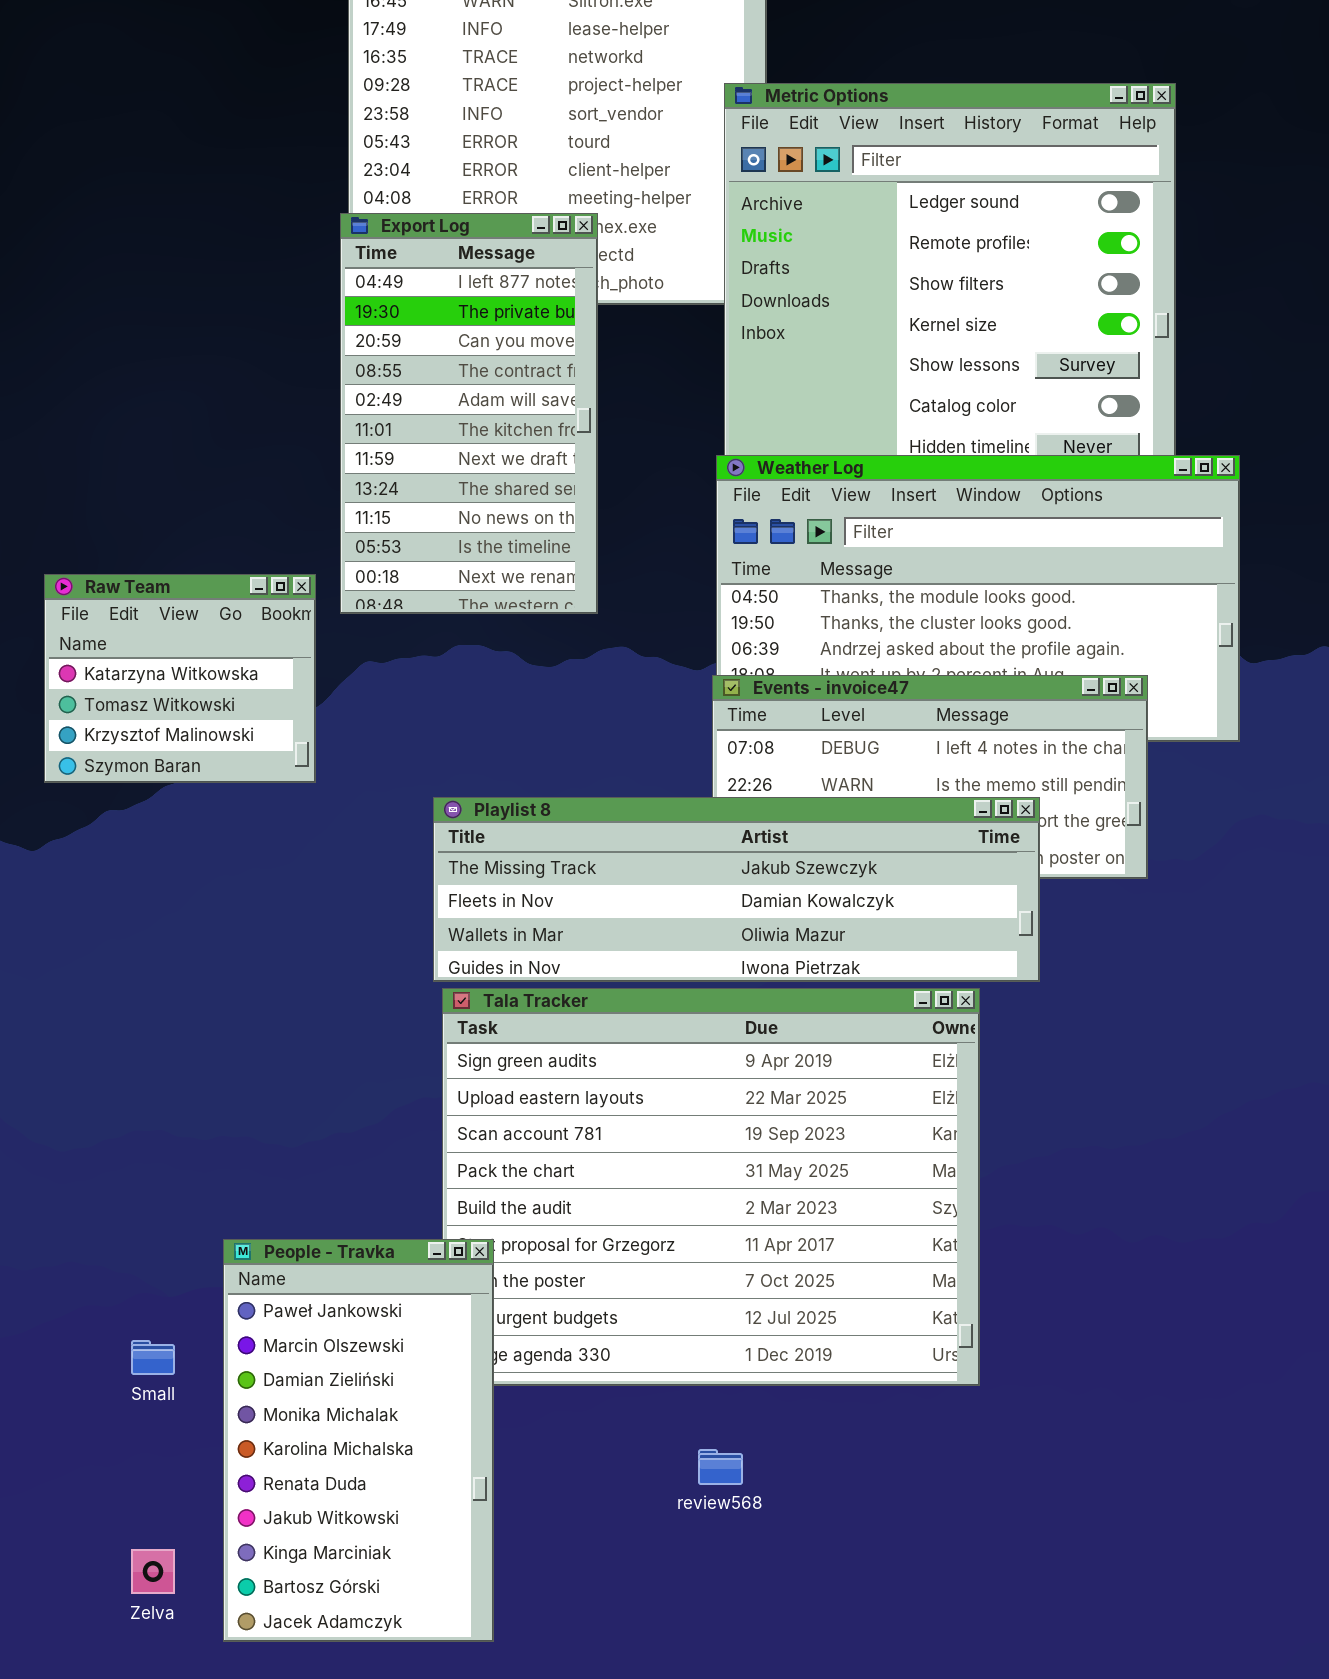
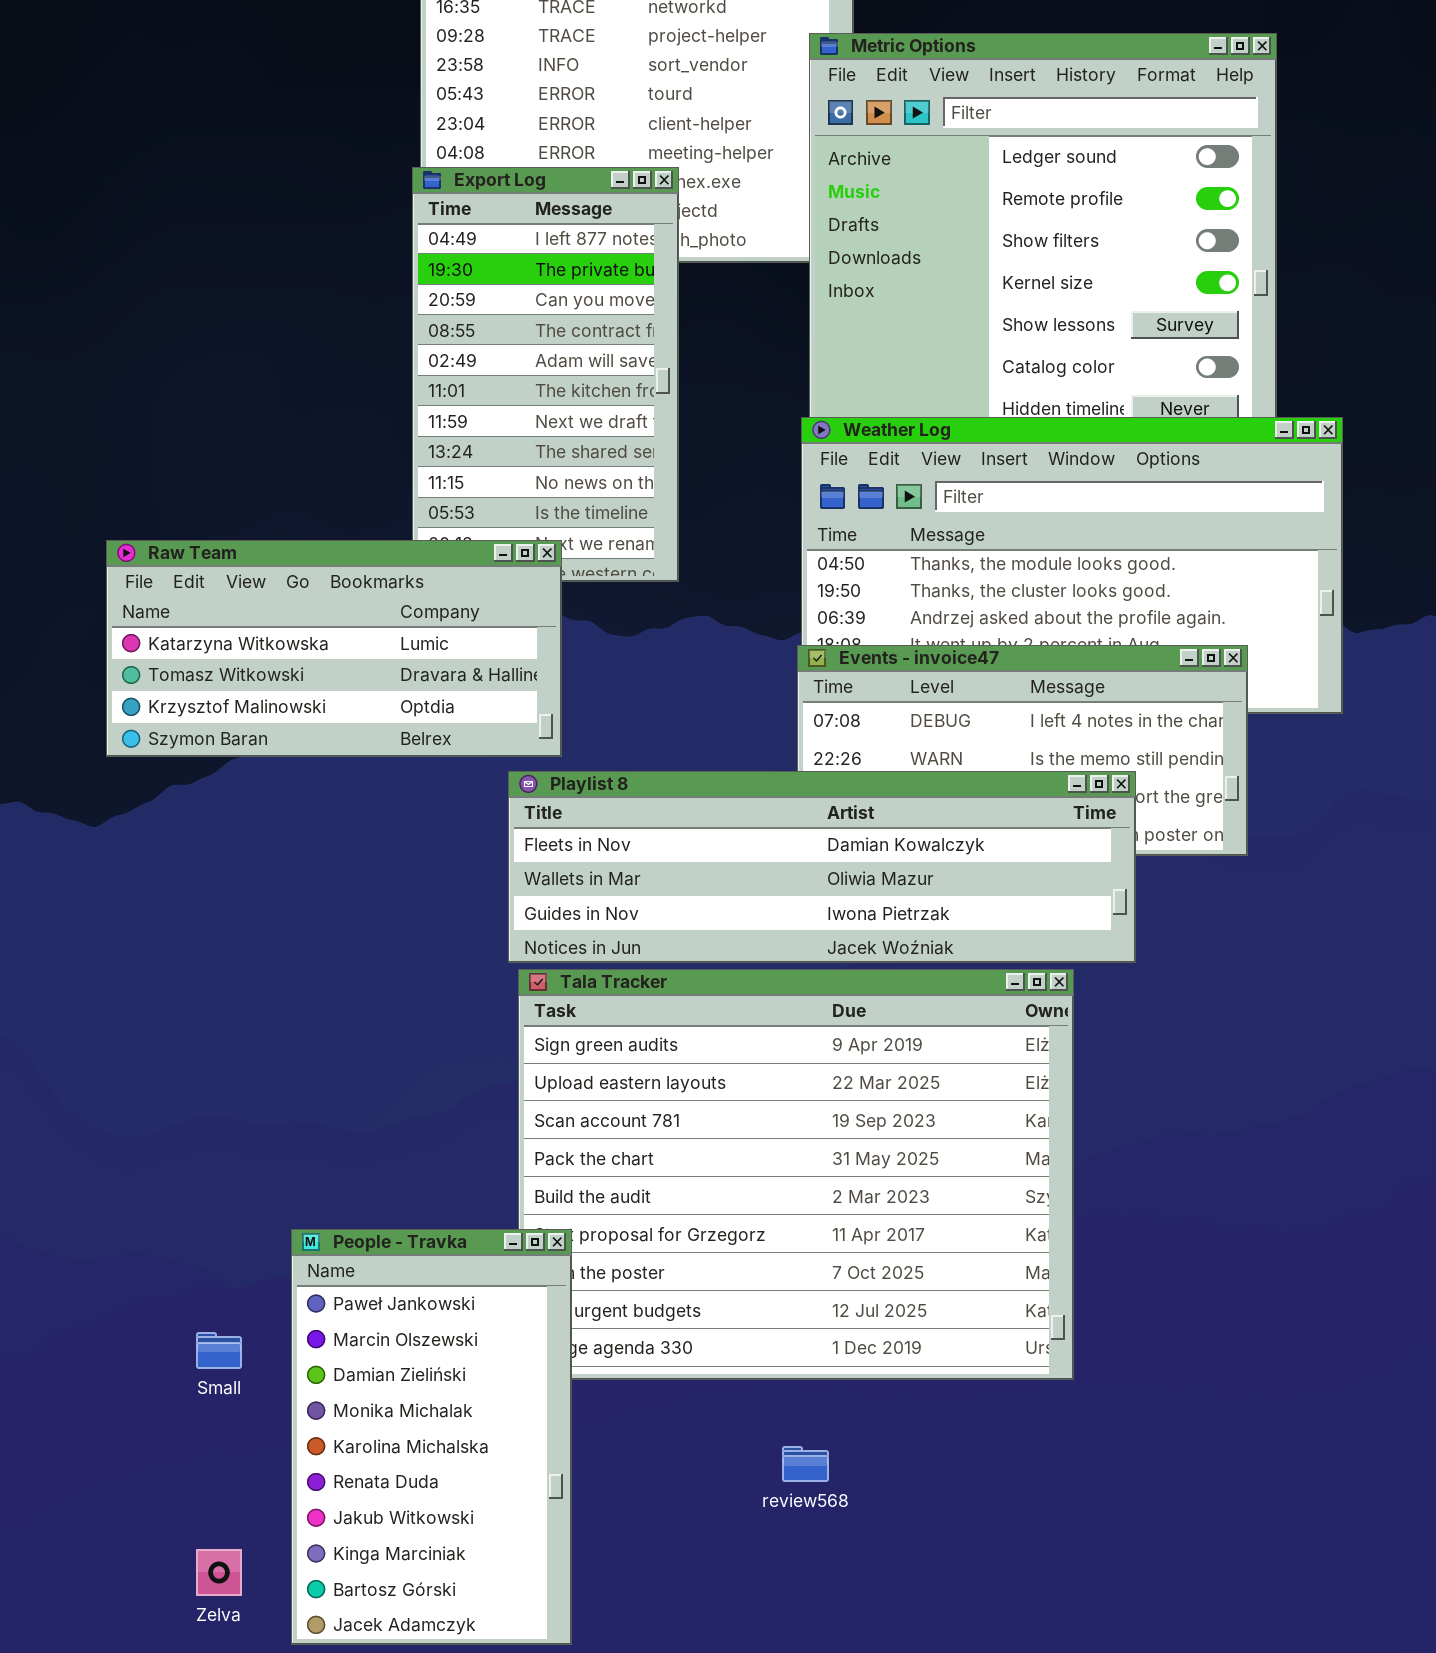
Raw Team: [44,574,316,783] -> [106,540,562,757], resized
Playlist 8: [433,797,1040,982] -> [508,771,1136,963], scrolled down 1 row

